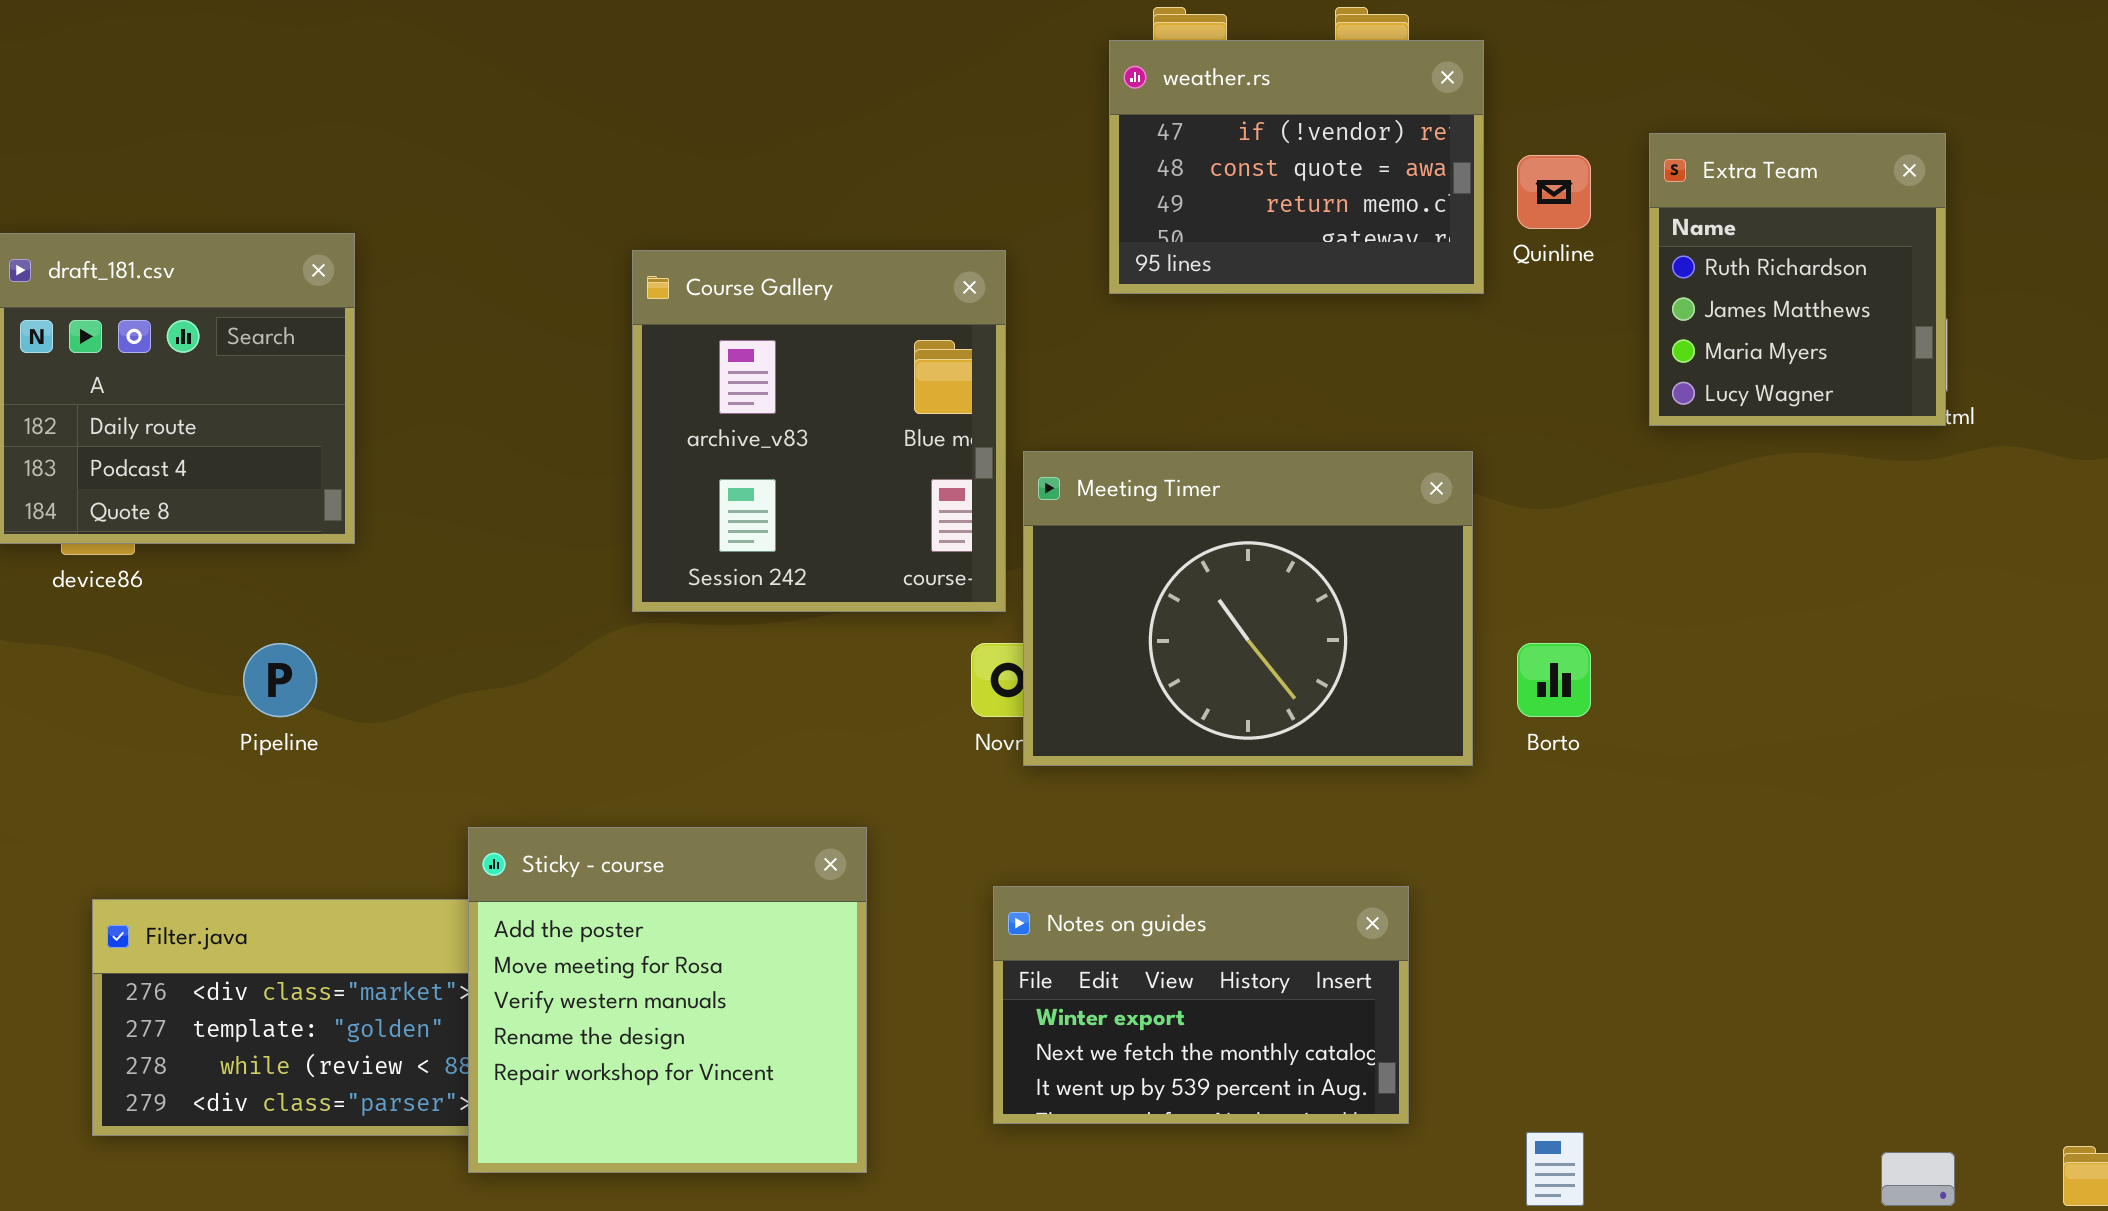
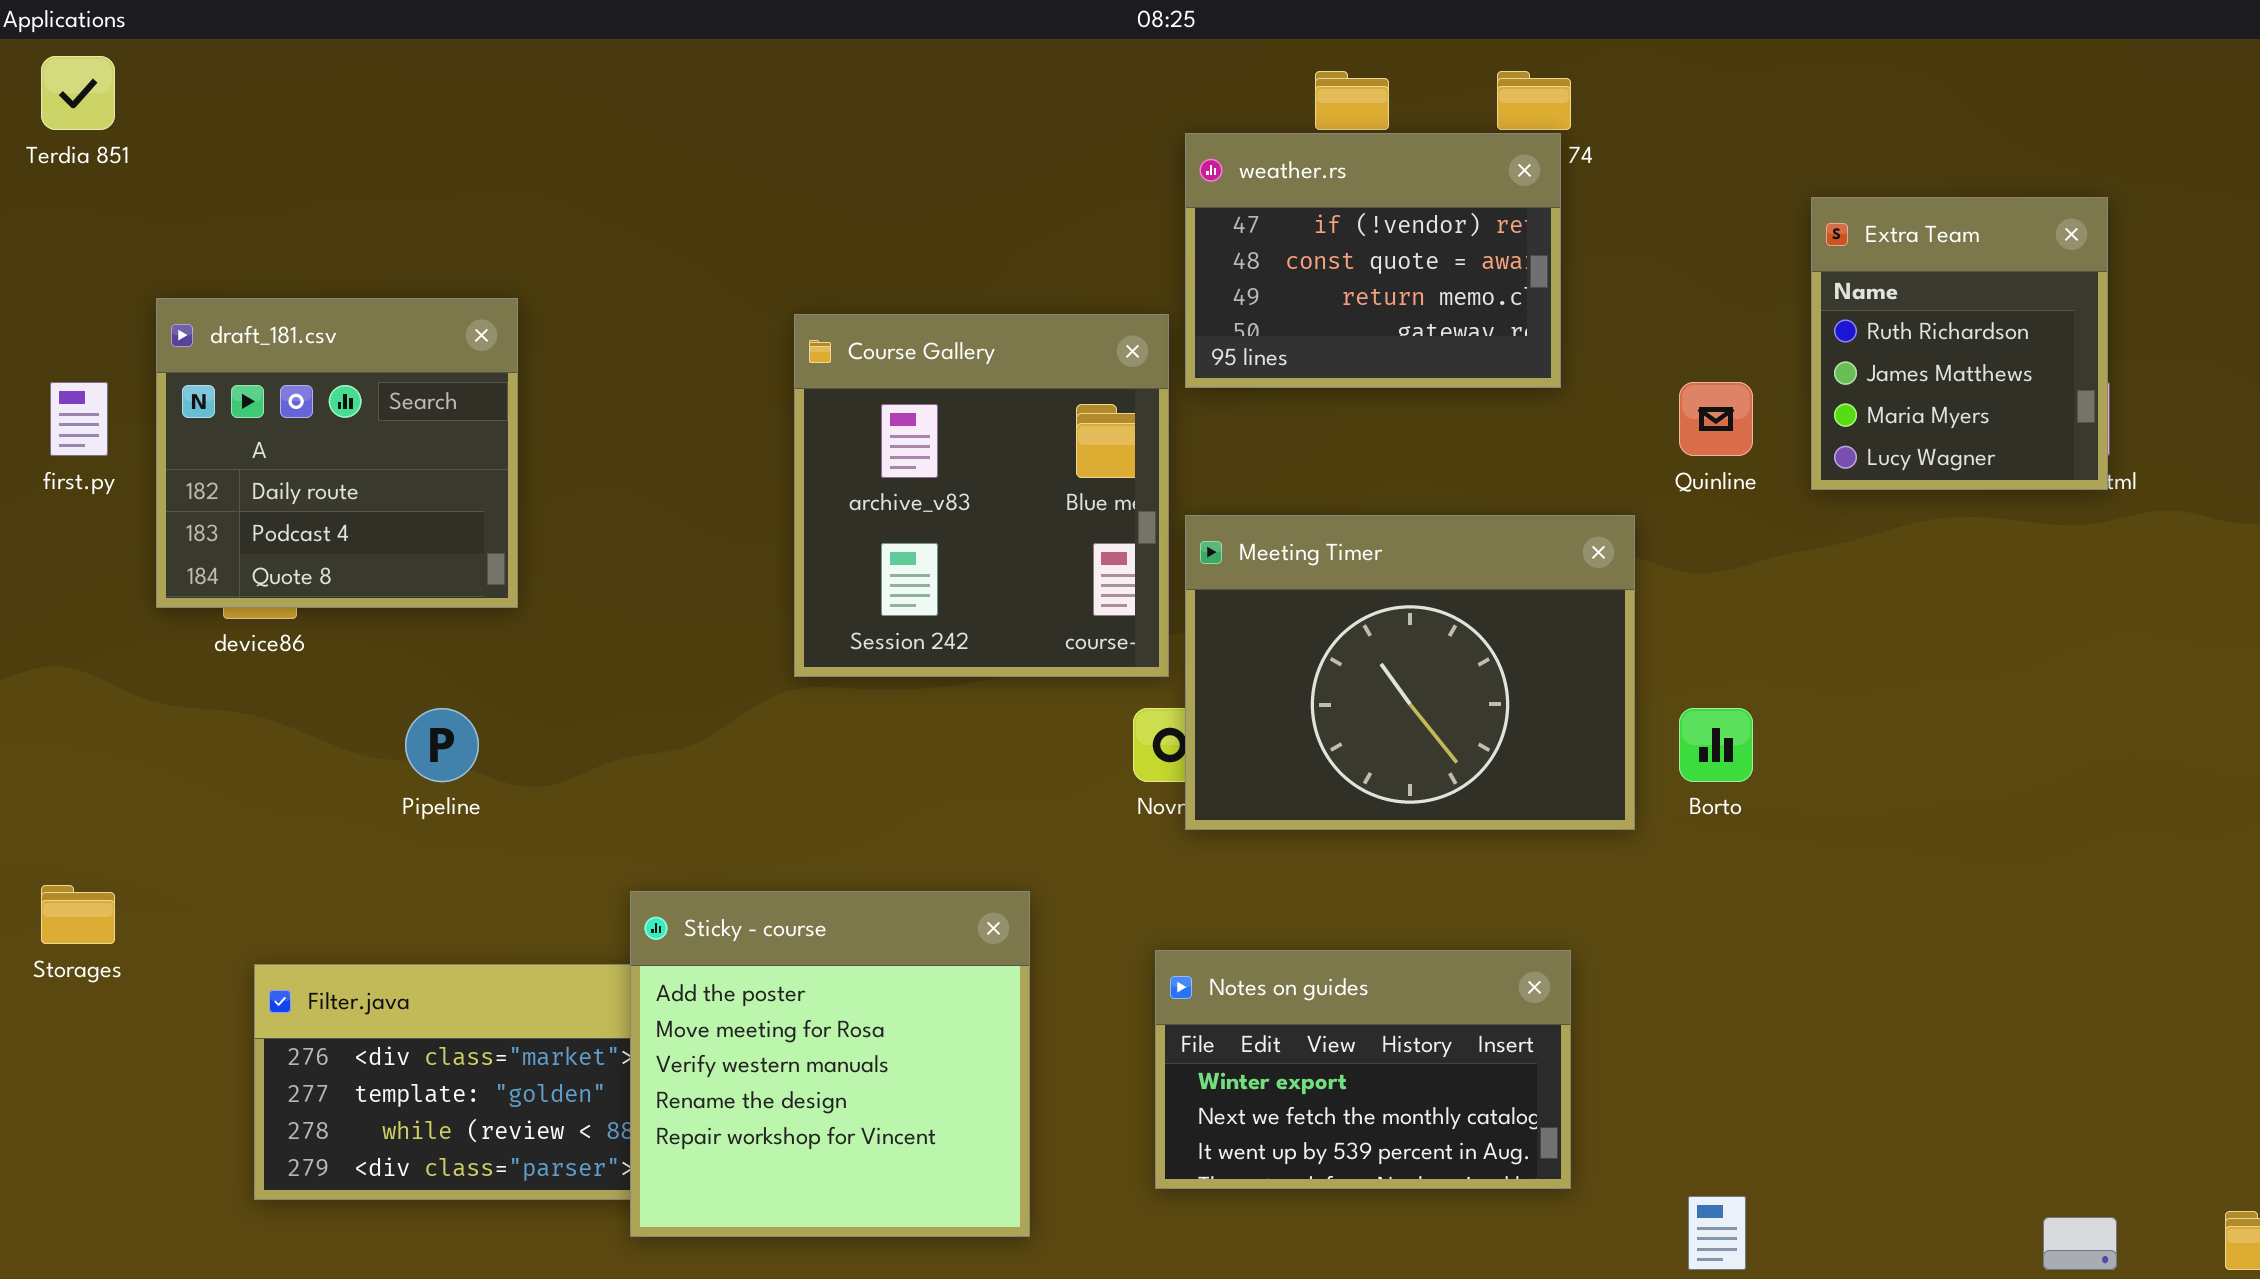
weather.rs: [1109,40,1484,294] -> [1185,133,1561,388], moved
Quinline: [1517,155,1591,229] -> [1679,382,1753,456], moved

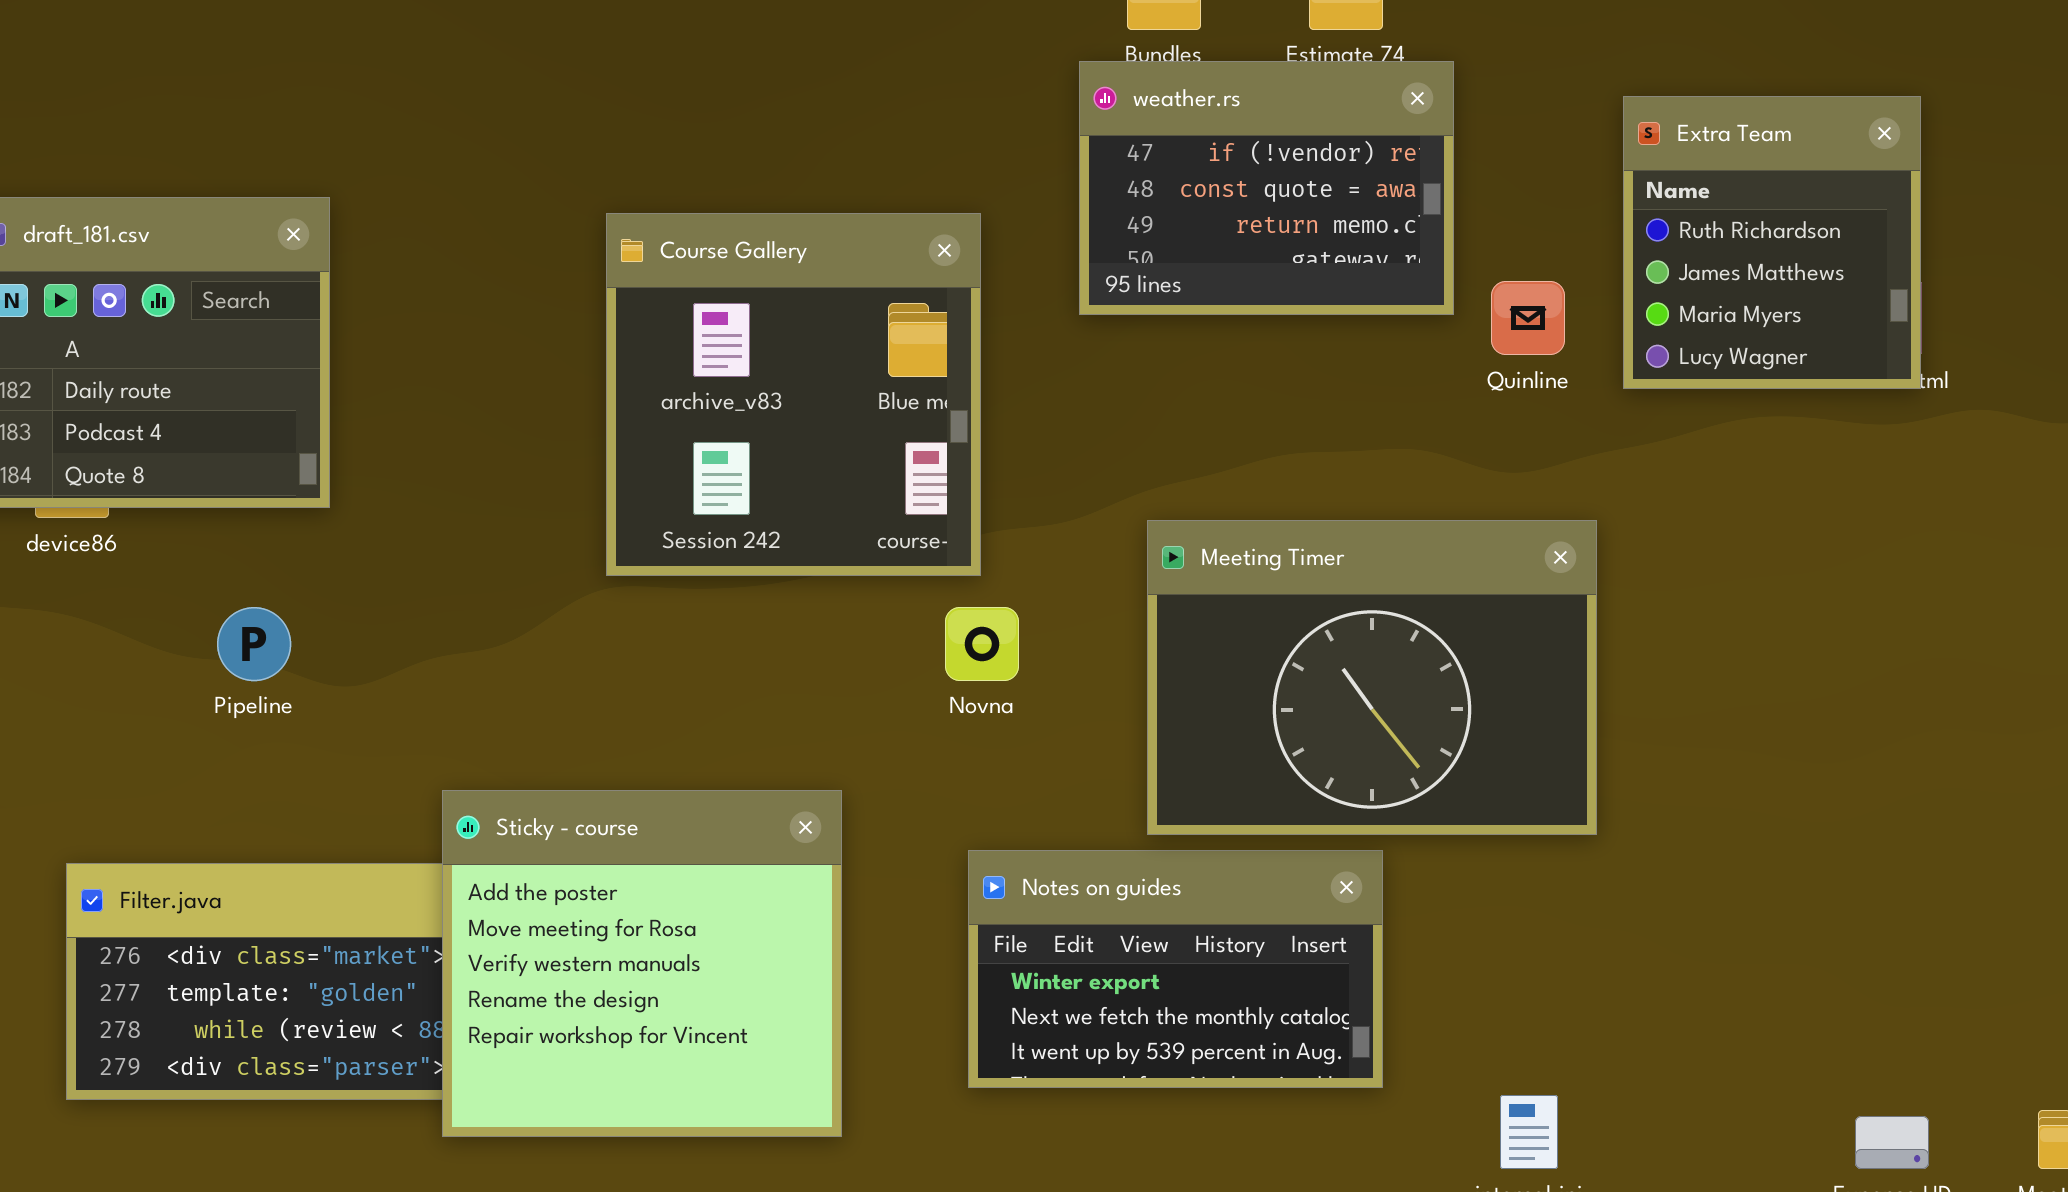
weather.rs: [1185,133,1561,388] -> [1079,61,1454,315], moved
Meeting Timer: [1185,515,1635,830] -> [1147,520,1597,835], moved

